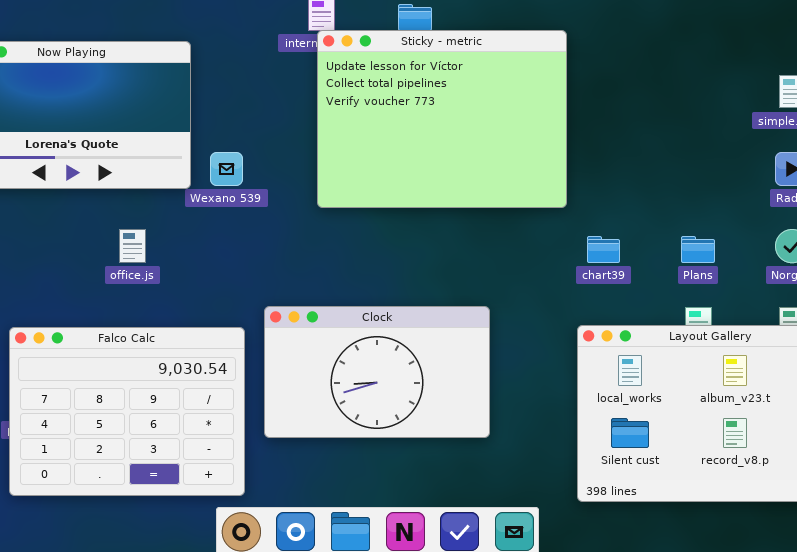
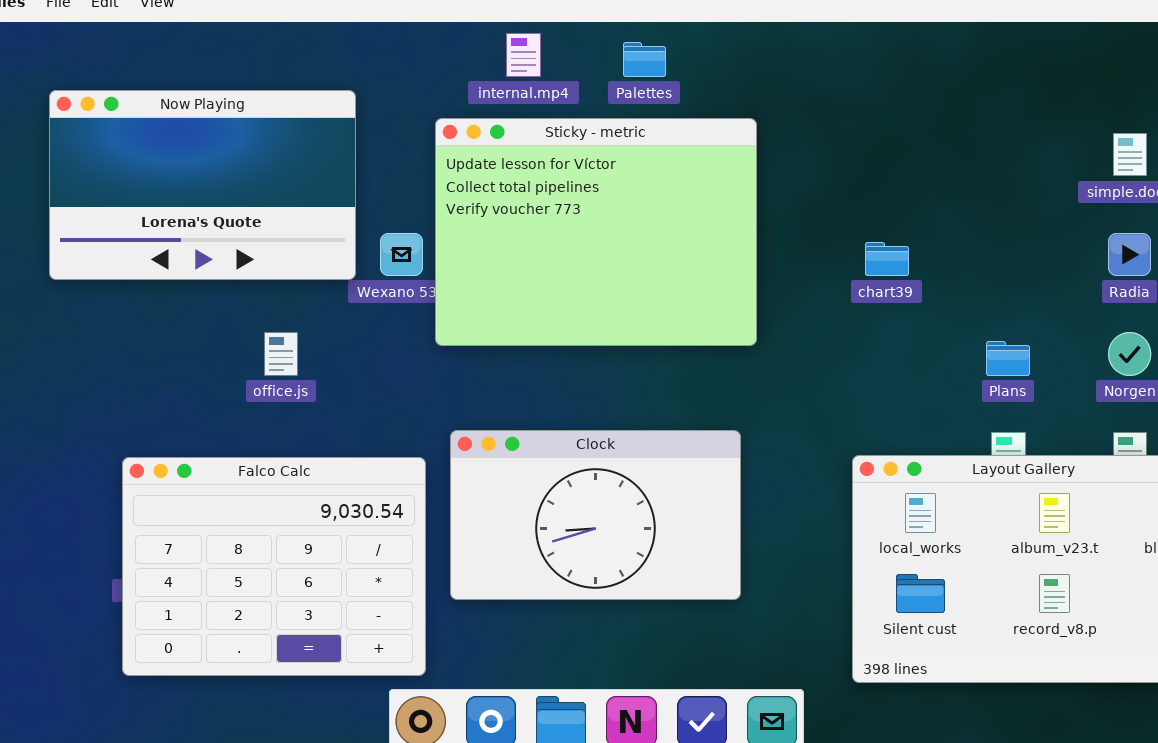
Sticky - metric: [317,30,567,208] -> [435,118,757,346], moved
chart39: [587,236,620,263] -> [865,242,909,276], moved

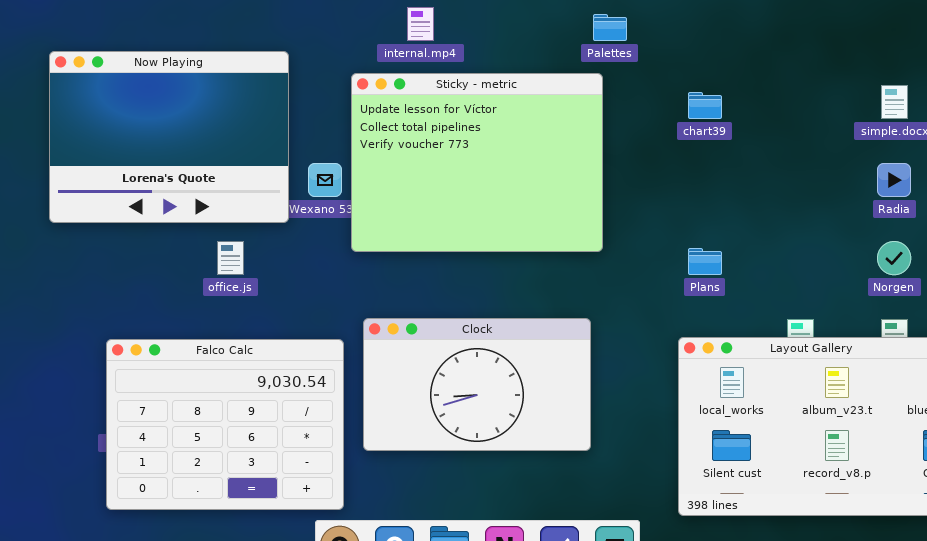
Palettes: [623,42,666,77] -> [593,14,627,41], moved
Now Playing: [49,90,356,280] -> [49,51,289,223], resized
chart39: [865,242,909,276] -> [688,92,722,119], moved
Plans: [986,341,1030,376] -> [688,248,722,275], moved

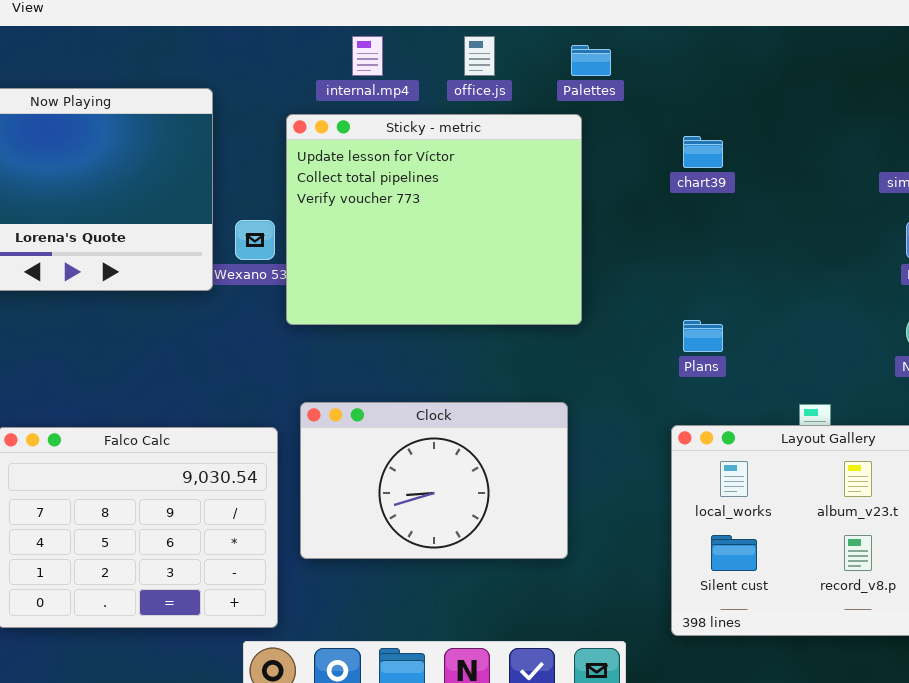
office.js: [217,241,244,275] -> [464,36,495,76], moved

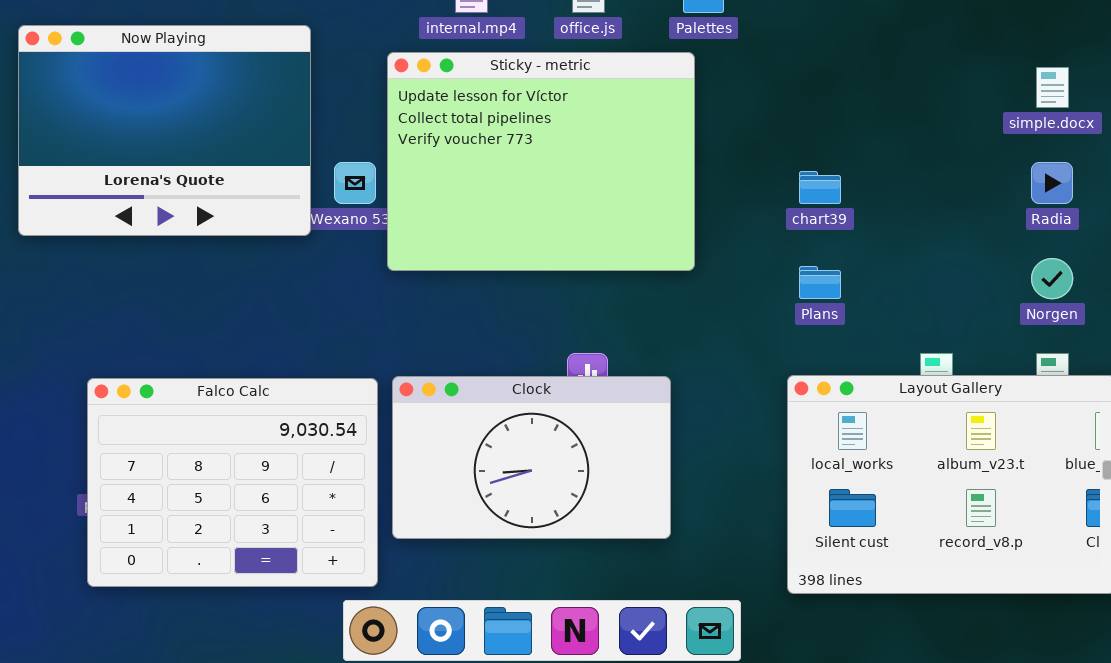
chart39: [683,136,723,168] -> [799,171,841,204], moved
Clock: [300,402,568,559] -> [392,376,671,539], moved

